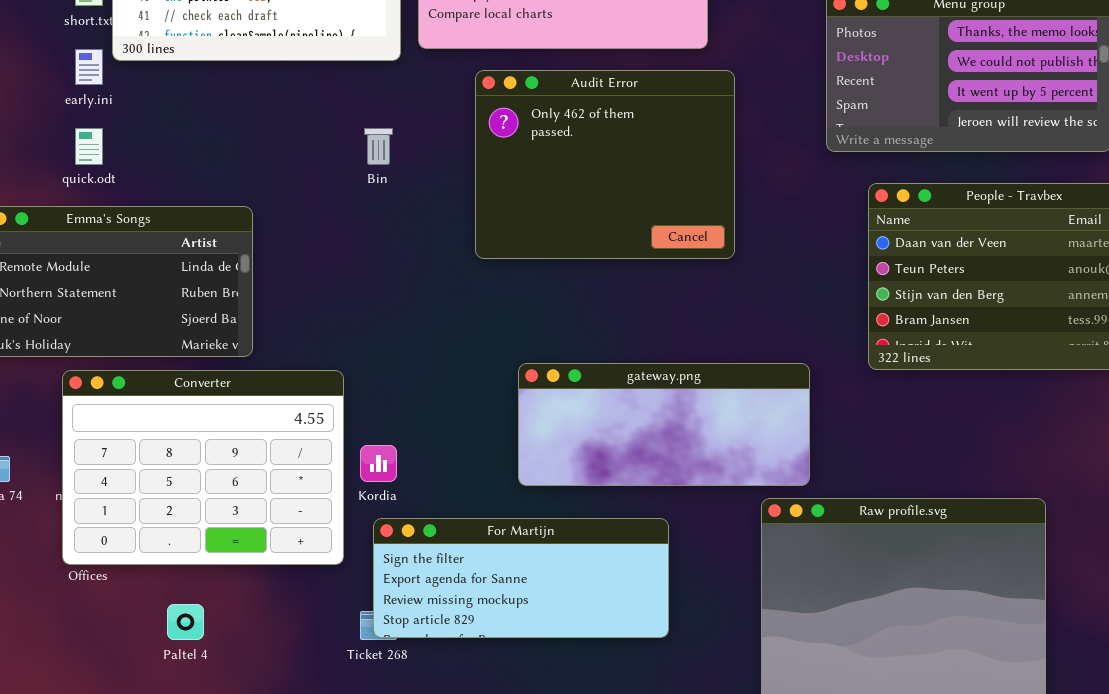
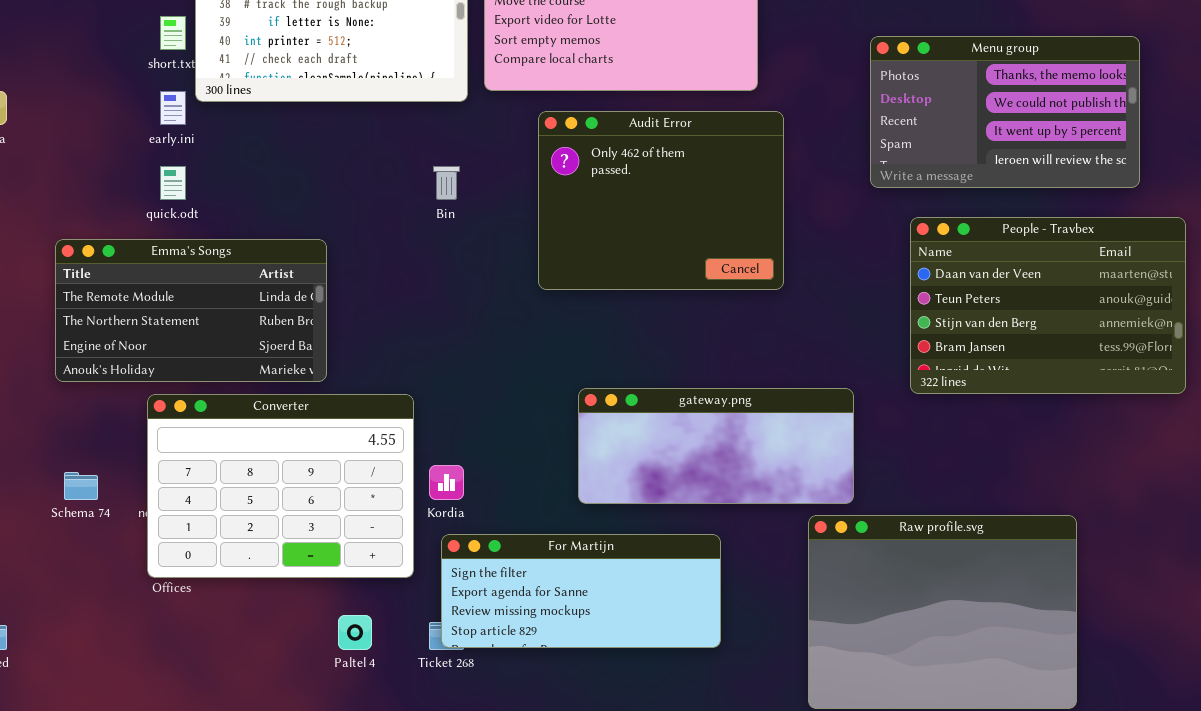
Paltel 4: [167,604,204,640] -> [338,615,372,650], moved

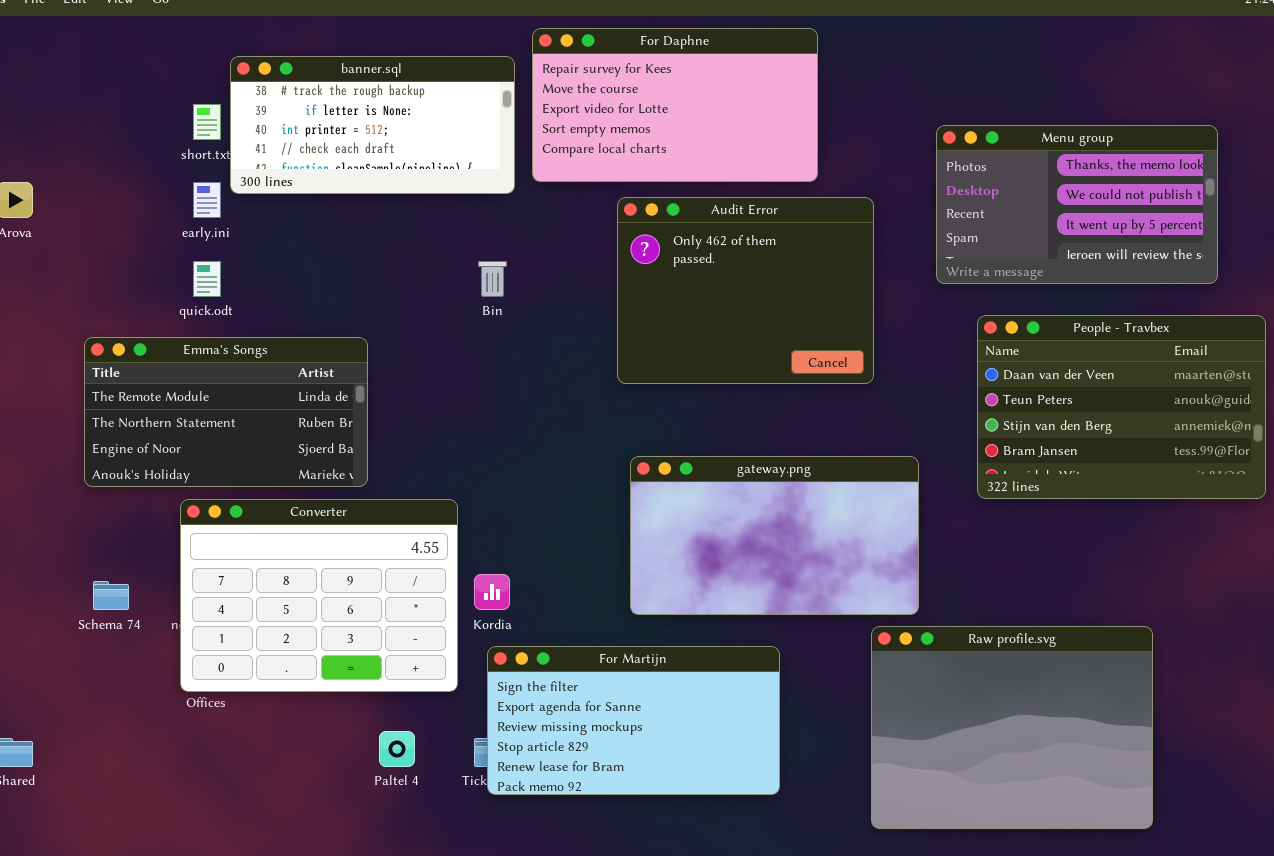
Audit Error: [538,111,784,290] -> [617,197,874,384], moved
gateway.png: [578,388,854,504] -> [630,456,919,615], resized
For Martijn: [441,534,721,648] -> [487,646,780,795], resized

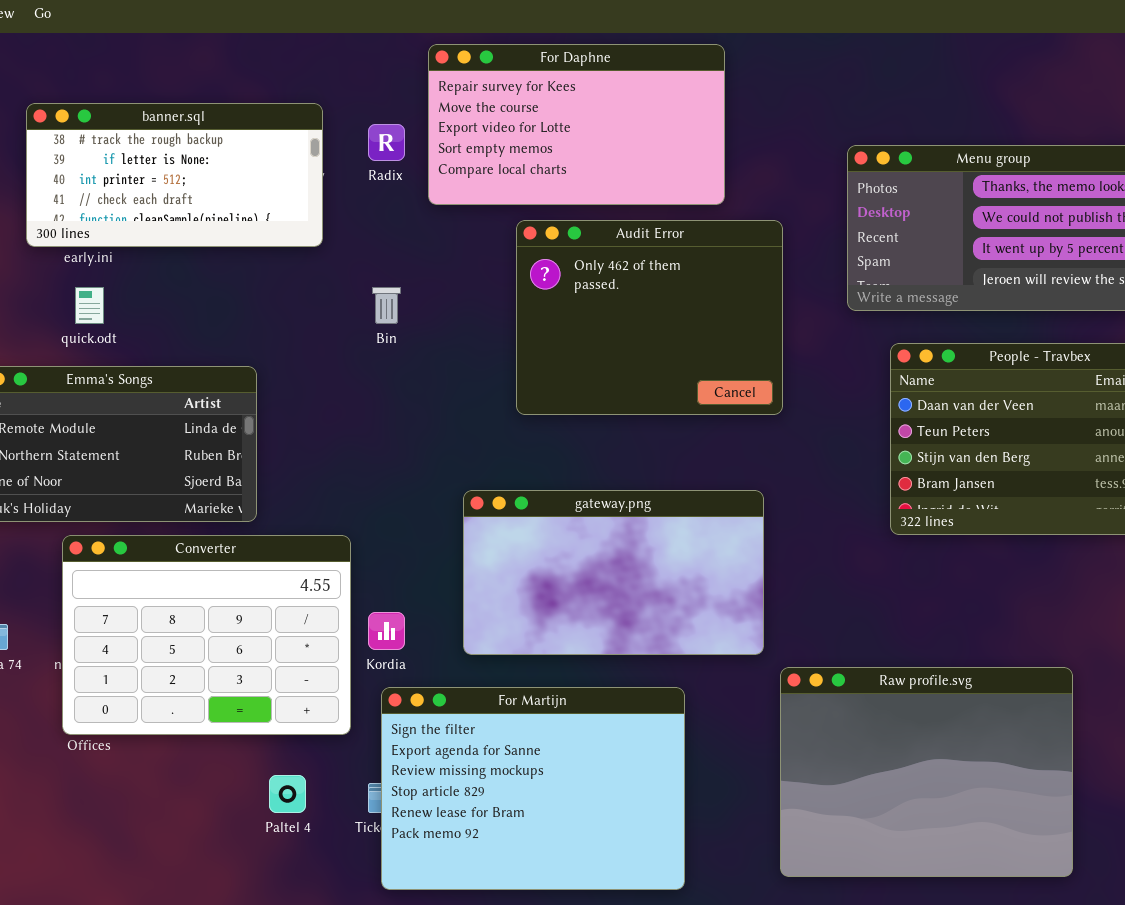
banner.sql: [230,56,515,194] -> [26,103,323,247], moved
gateway.png: [630,456,919,615] -> [463,490,764,655], moved
For Martijn: [487,646,780,795] -> [381,687,685,890], resized

